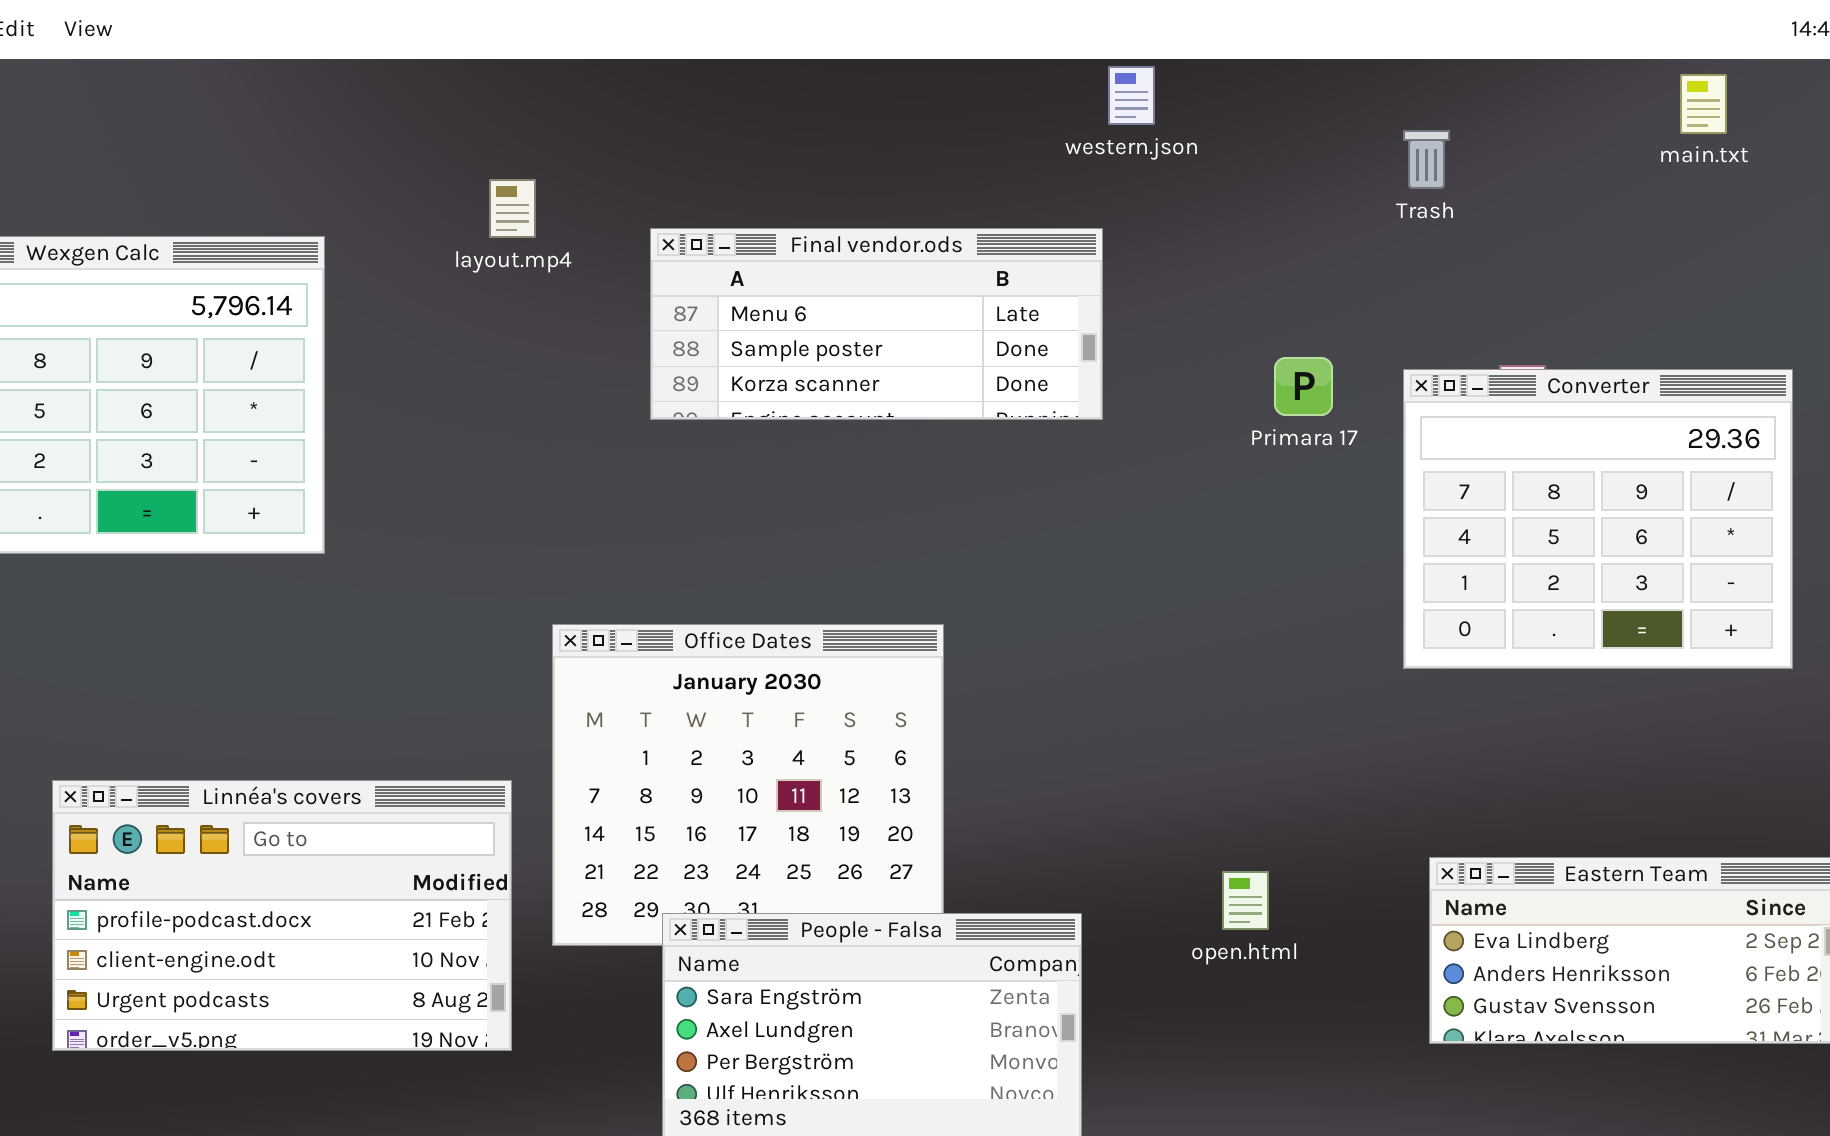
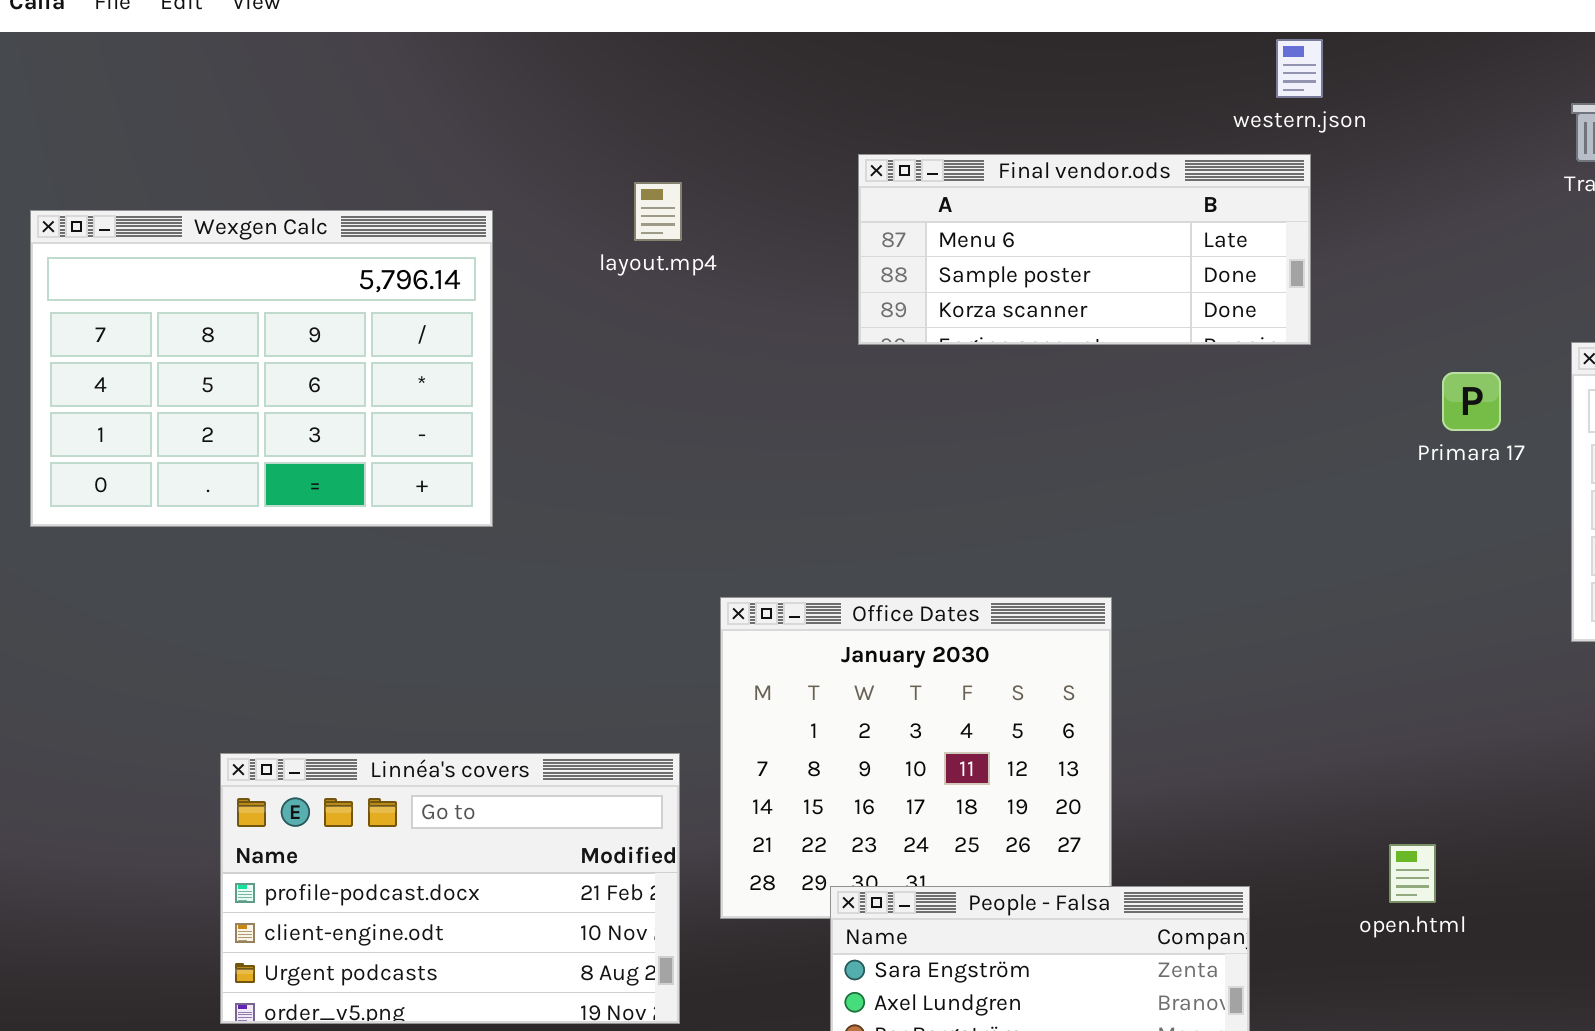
layout.mp4: [489,179,536,238] -> [634,182,682,241], moved
Final vendor.ods: [650,228,1103,420] -> [858,154,1311,345], moved
Primara 17: [1274,357,1333,416] -> [1442,372,1501,431], moved

